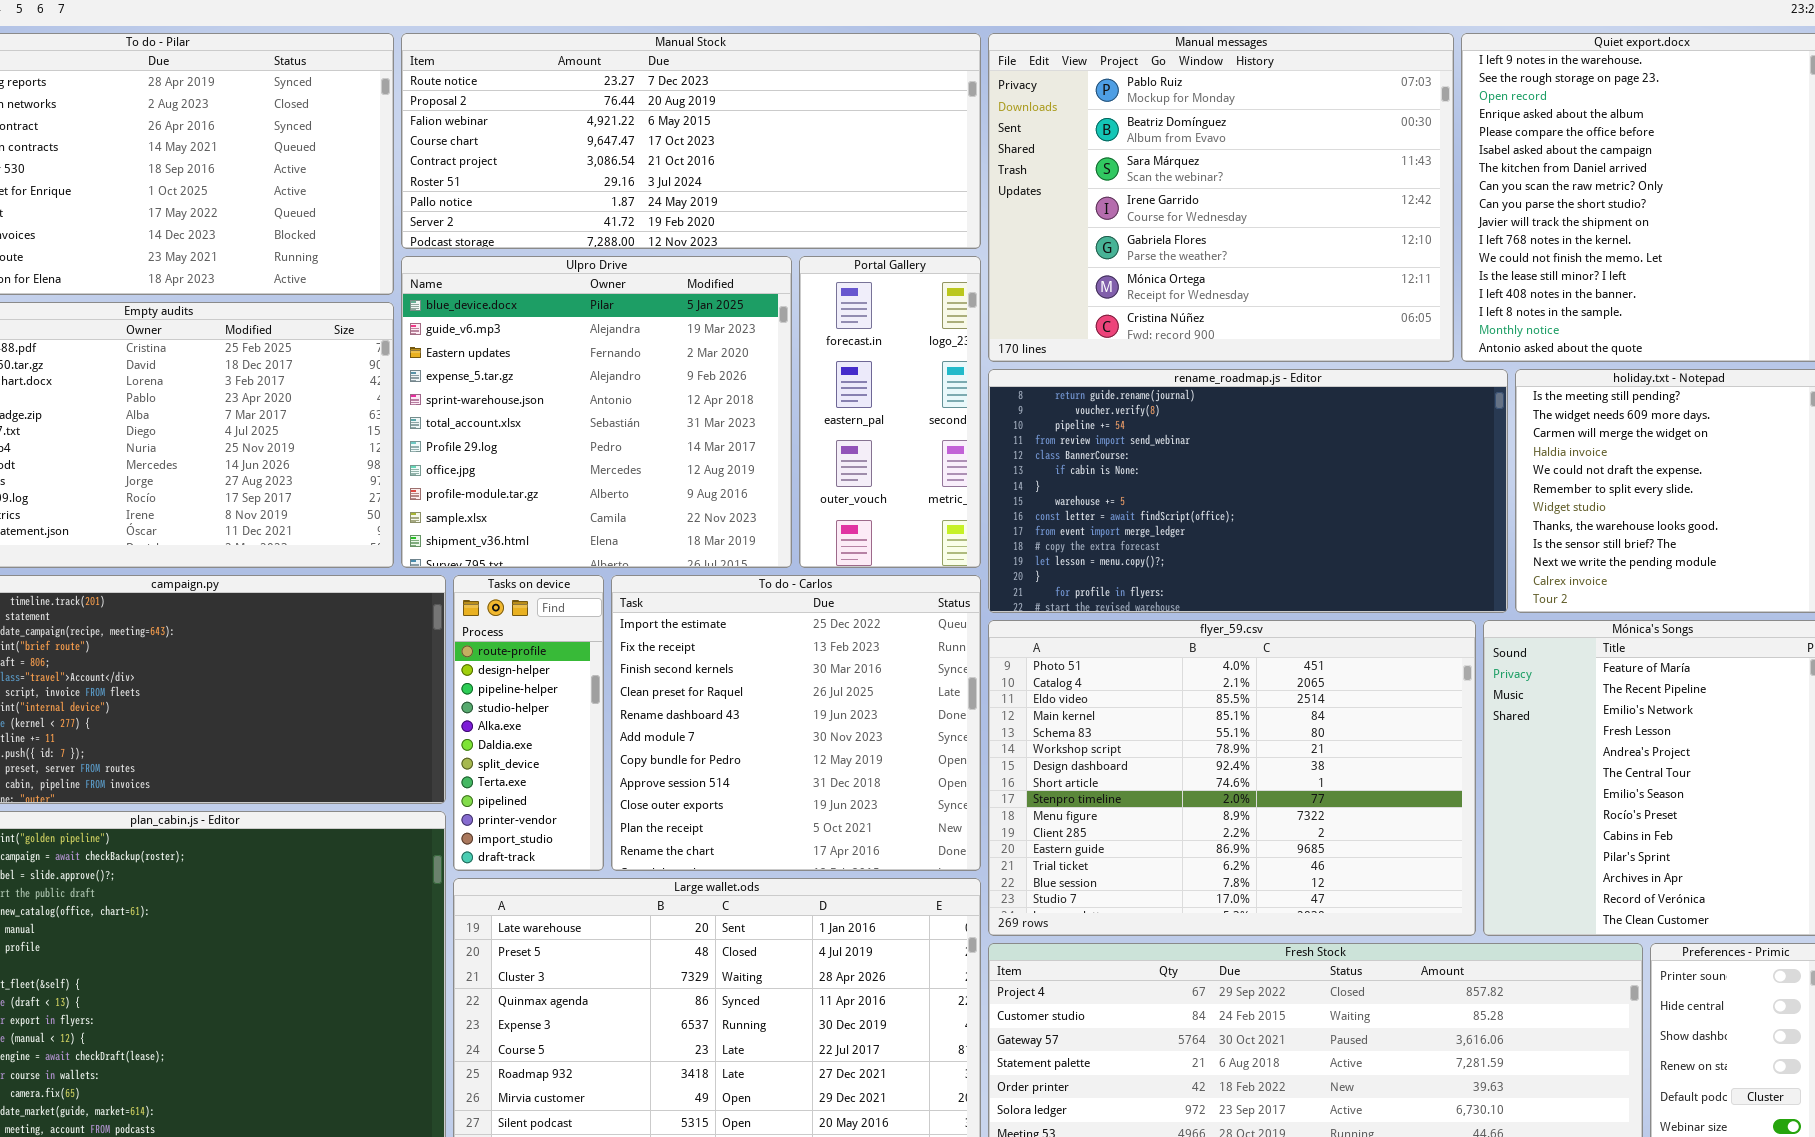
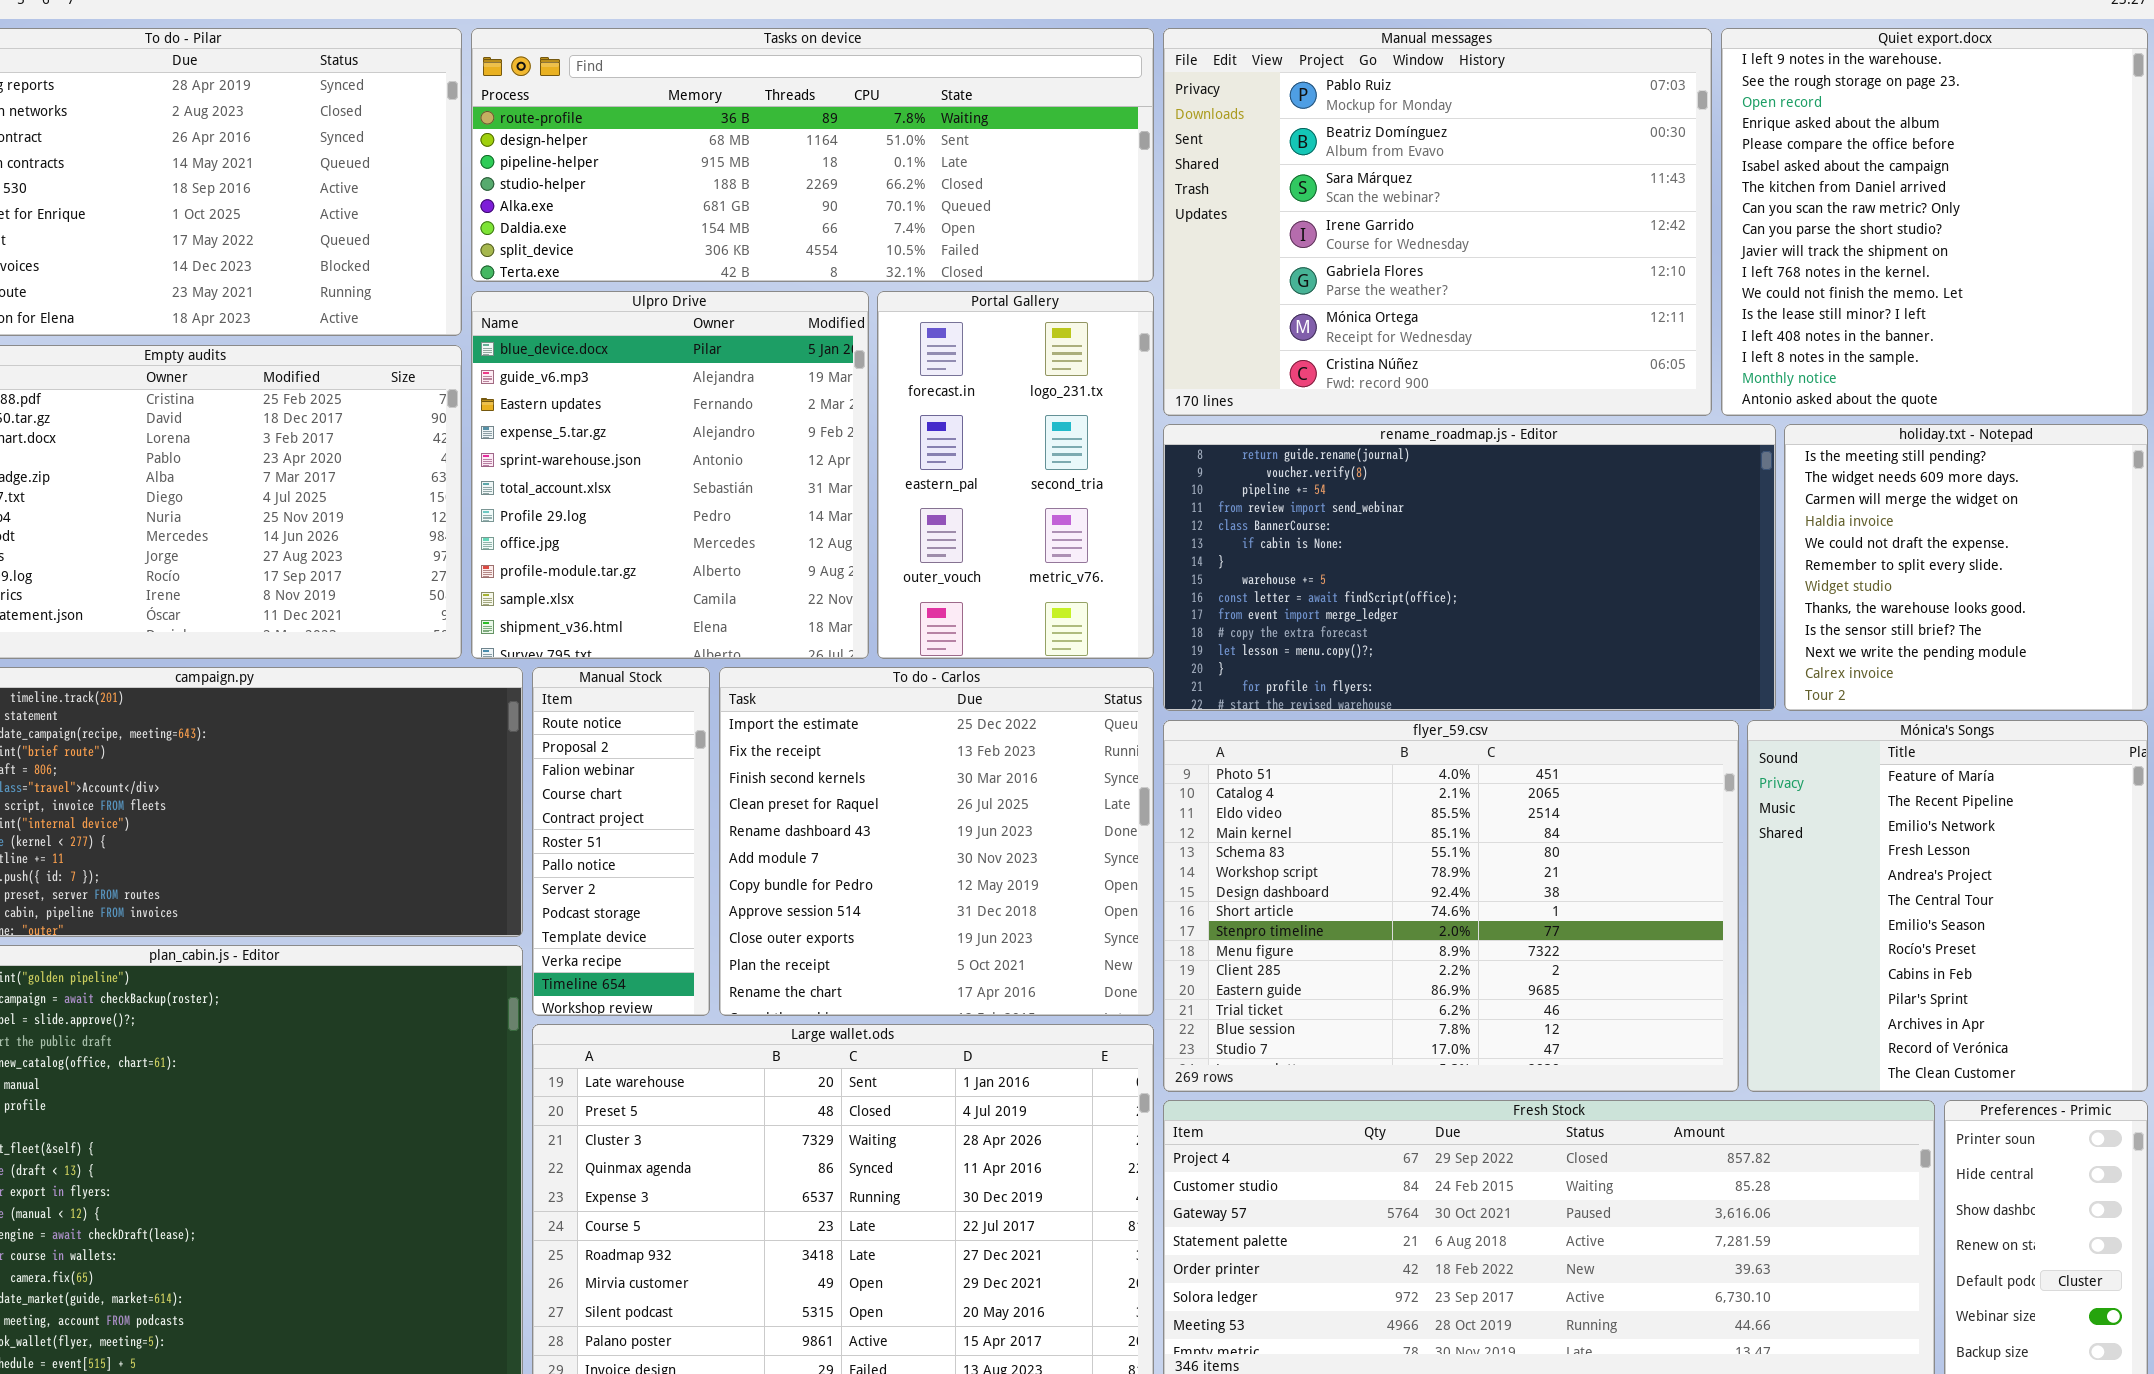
Manual Stock: [401,33,981,249] -> [532,667,710,1016], moved, resized
Ulpro Drive: [401,256,792,568] -> [471,291,869,659], resized
Portal Gallery: [799,256,981,568] -> [877,291,1154,659], resized
Tasks on device: [453,575,604,871] -> [471,28,1154,282], moved, resized

